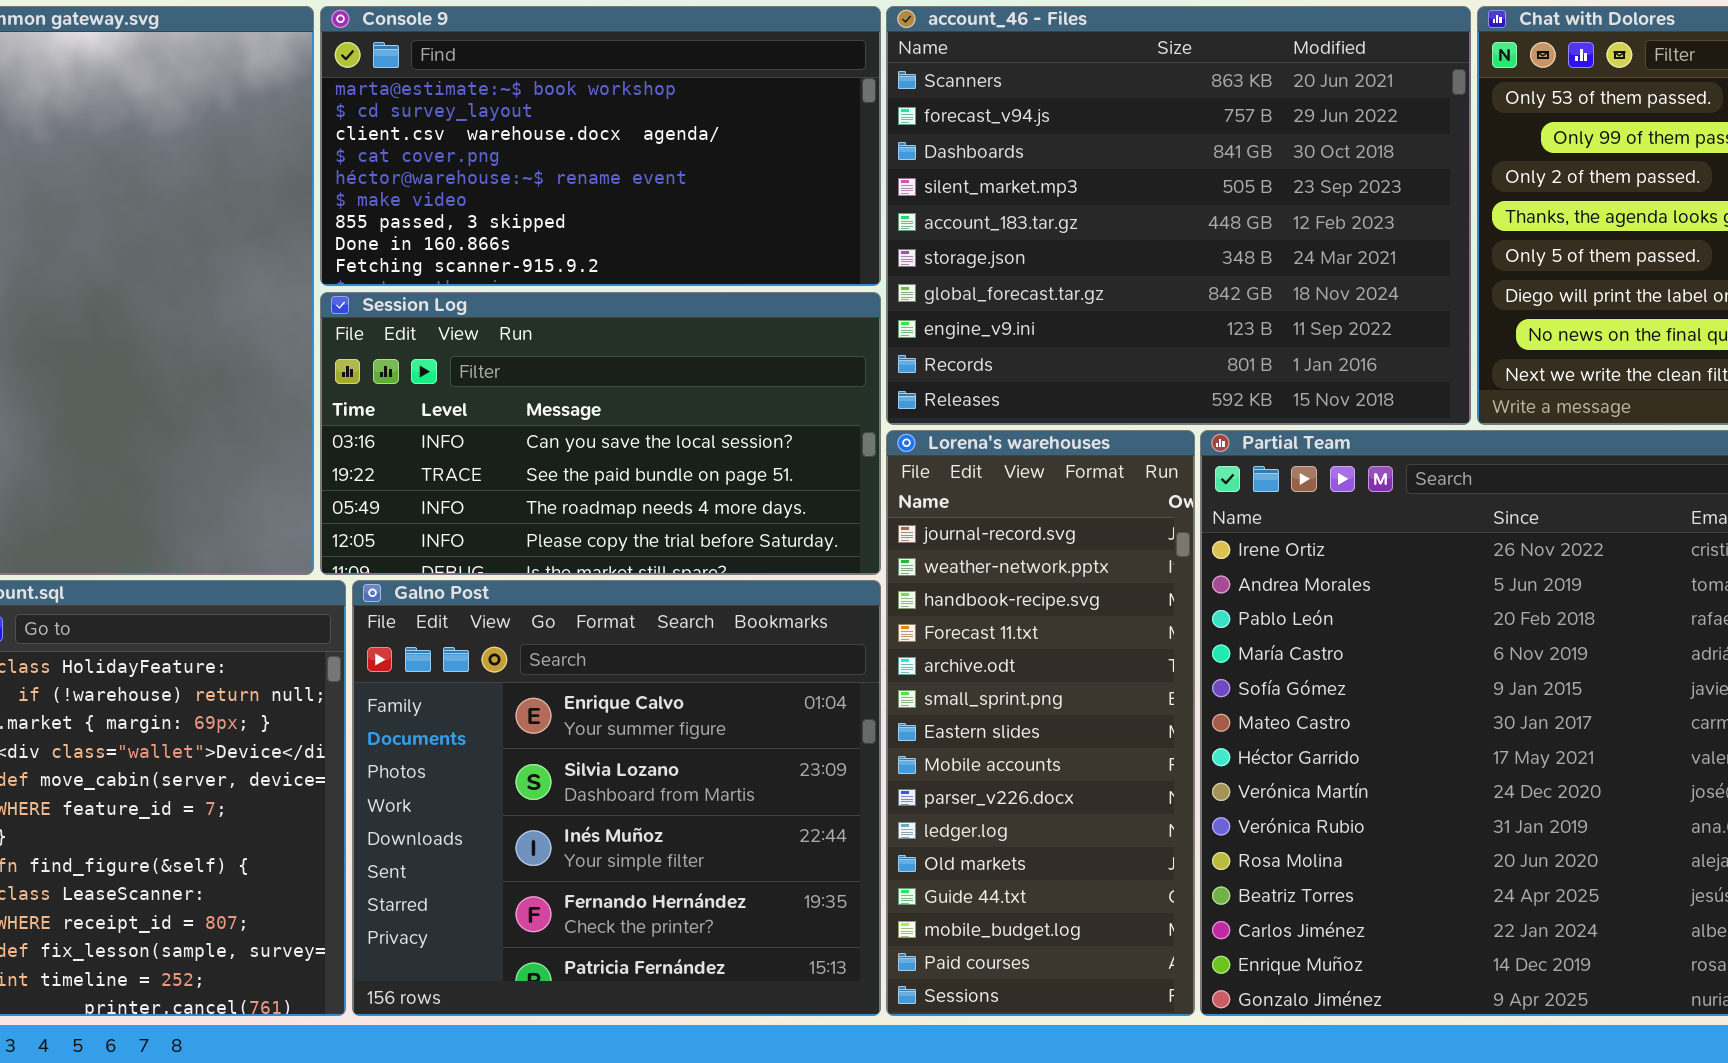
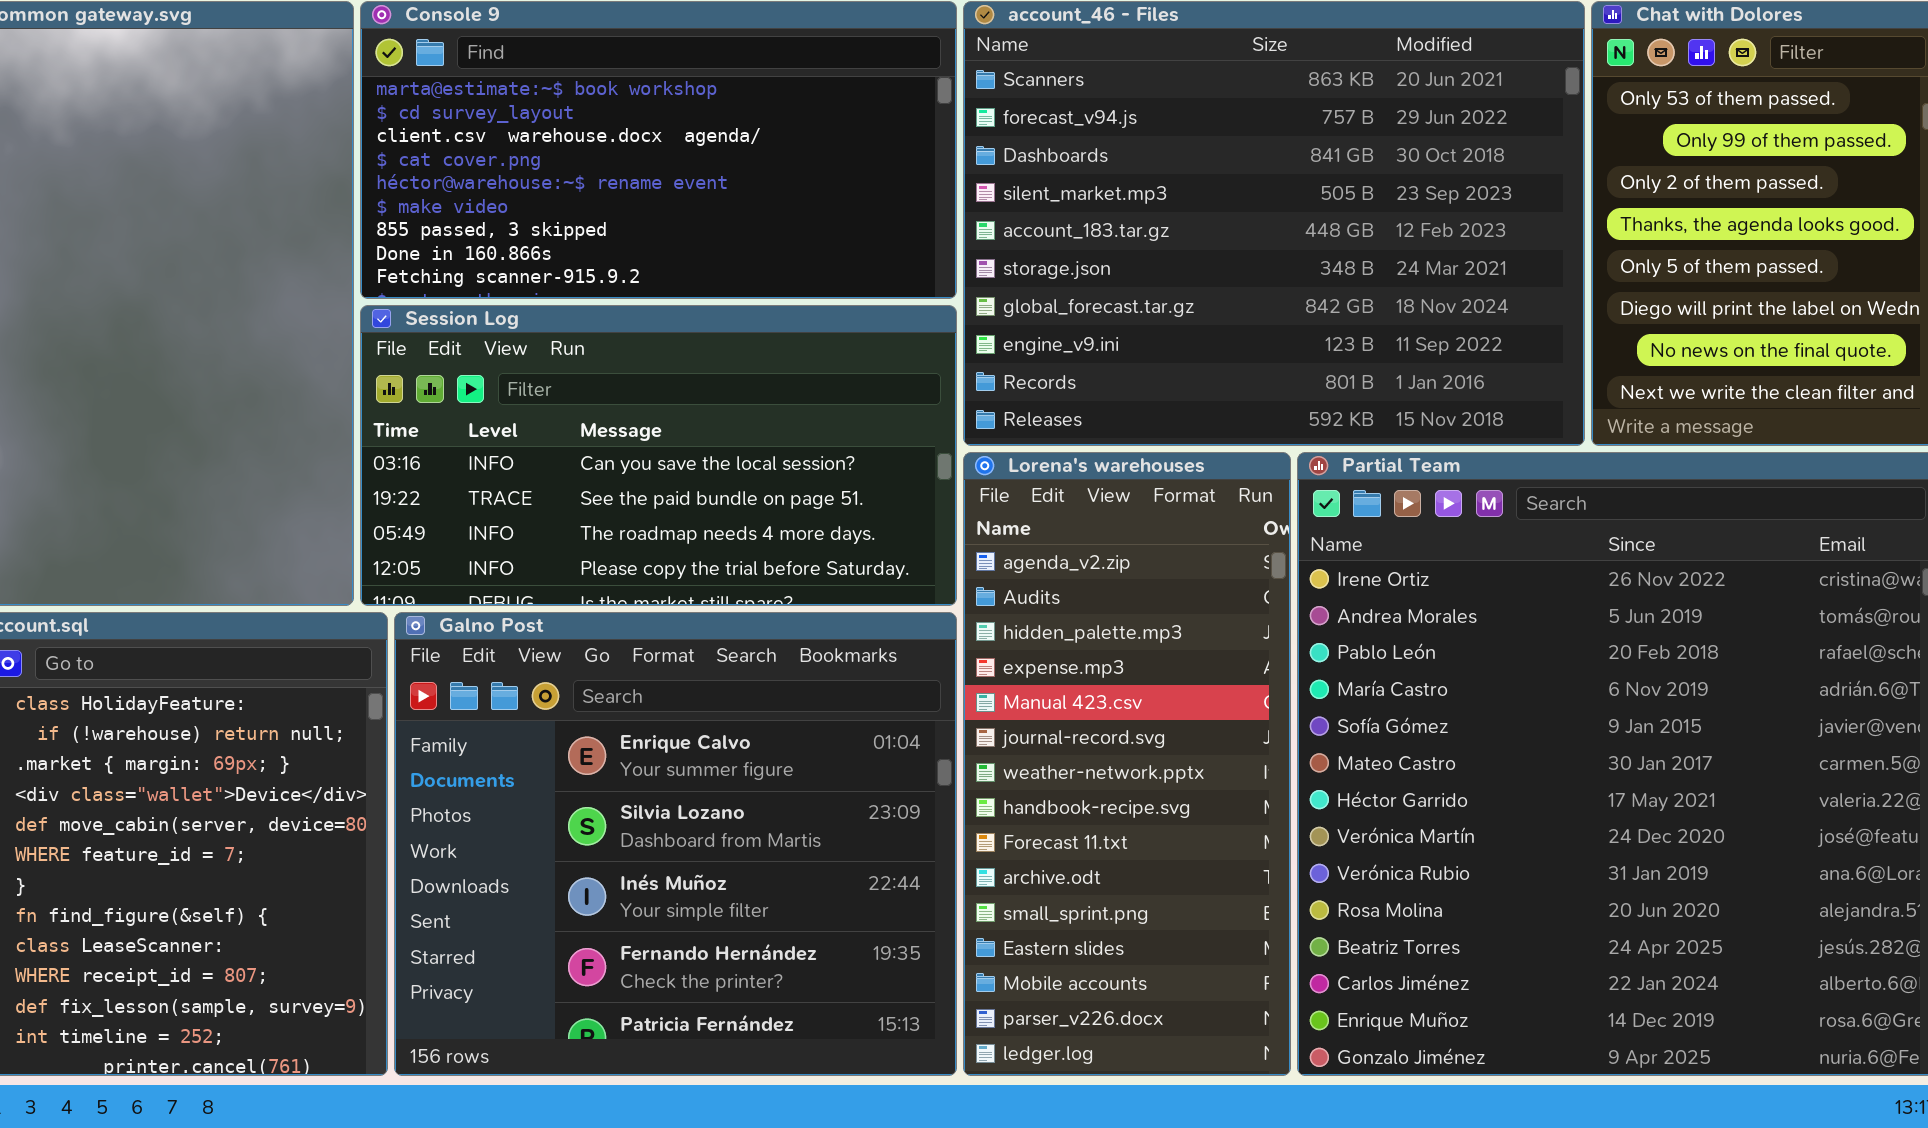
Lorena's warehouses: [886,430,1195,1016] -> [963,452,1291,1076], scrolled up 5 rows

